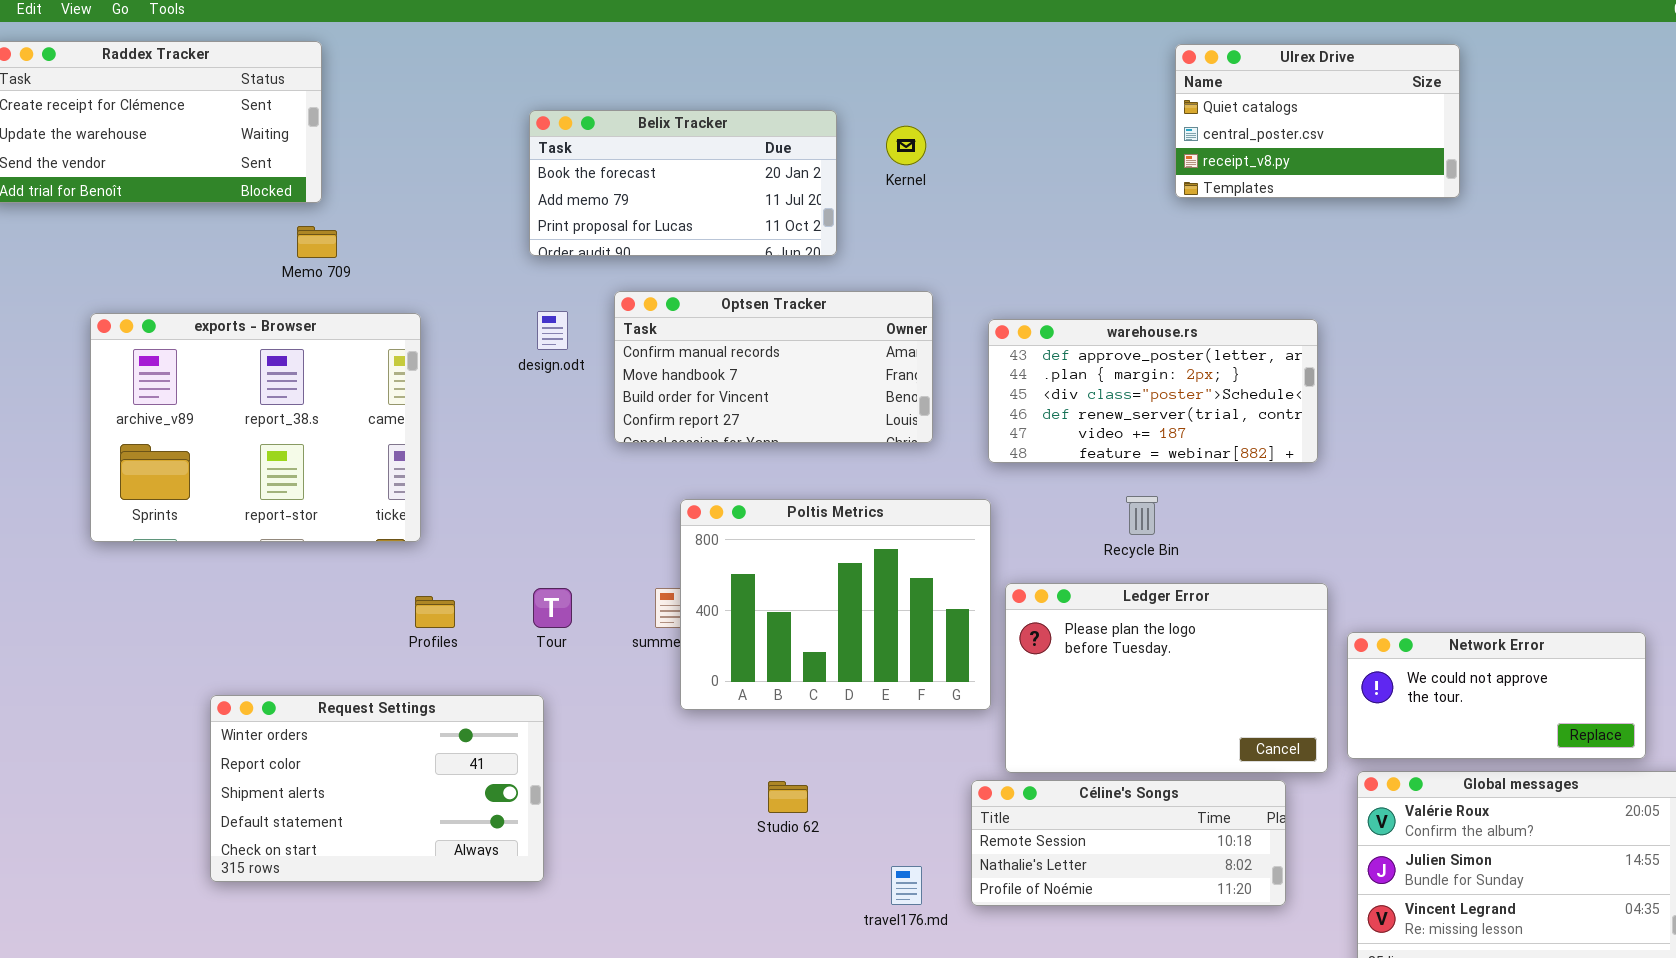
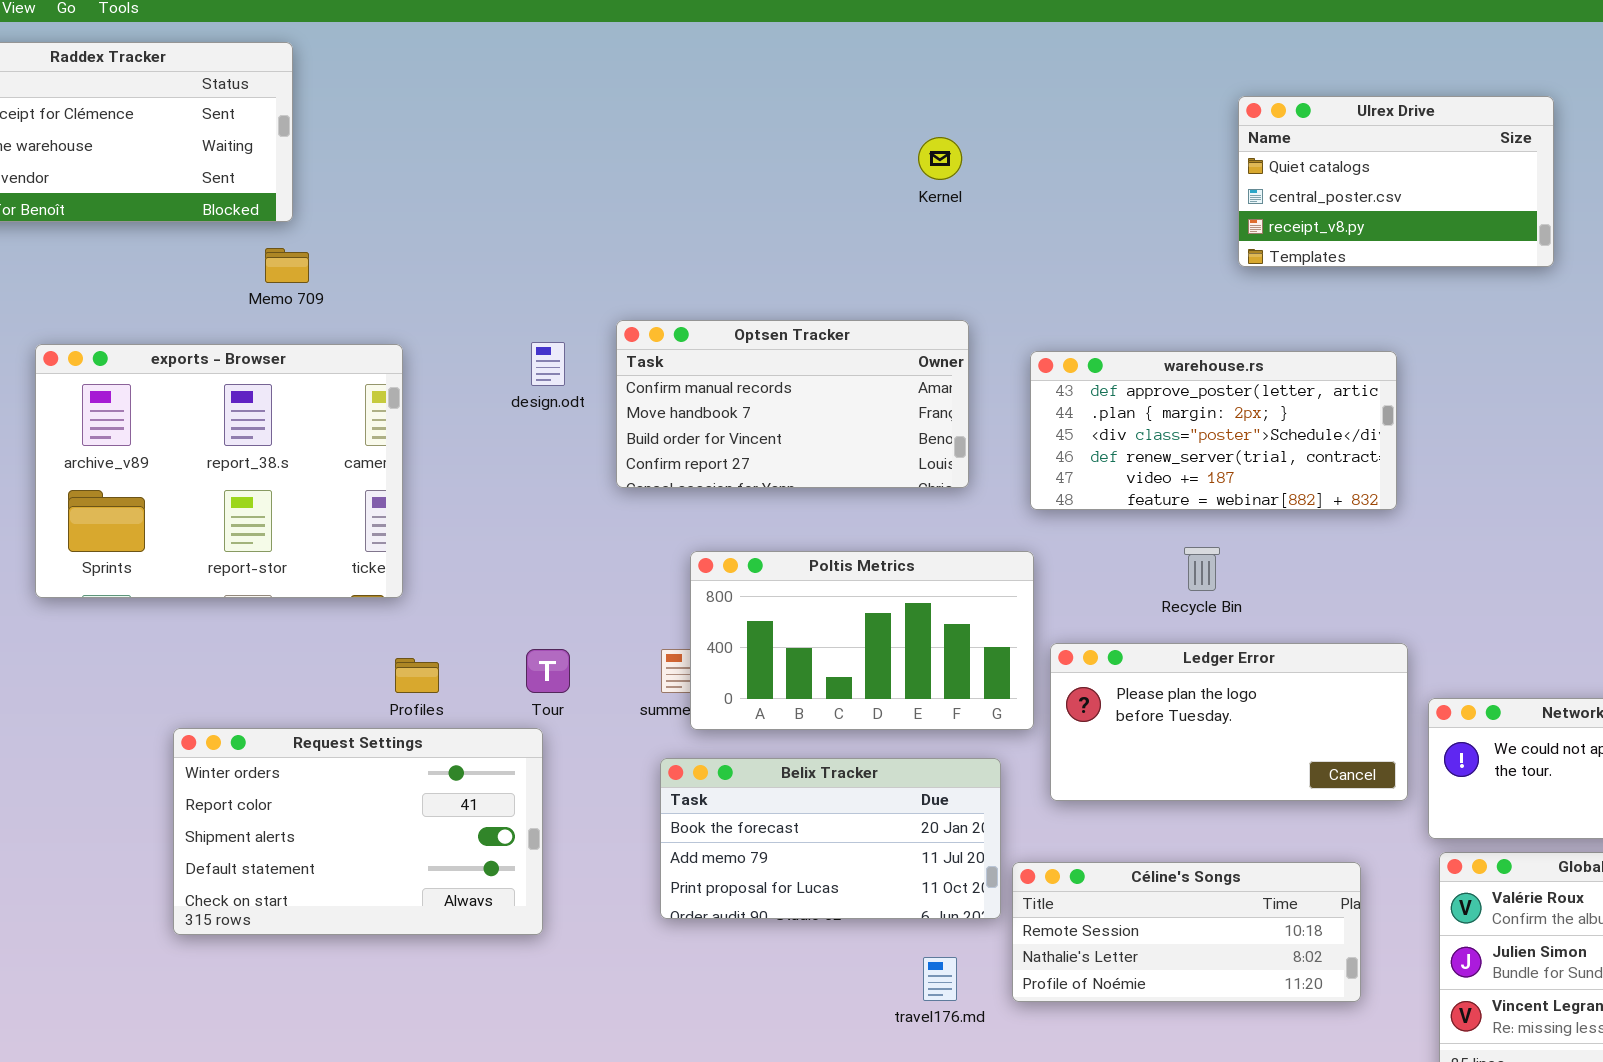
Ulrex Drive: [1175,44,1460,198] -> [1238,96,1554,267], moved
Belix Tracker: [529,110,837,256] -> [660,758,1001,919], moved
Poltis Metrics: [680,499,991,710] -> [690,551,1034,730], resized
Ledger Error: [1005,583,1328,773] -> [1050,643,1408,801], resized
Request Settings: [210,695,544,882] -> [173,728,543,935], moved

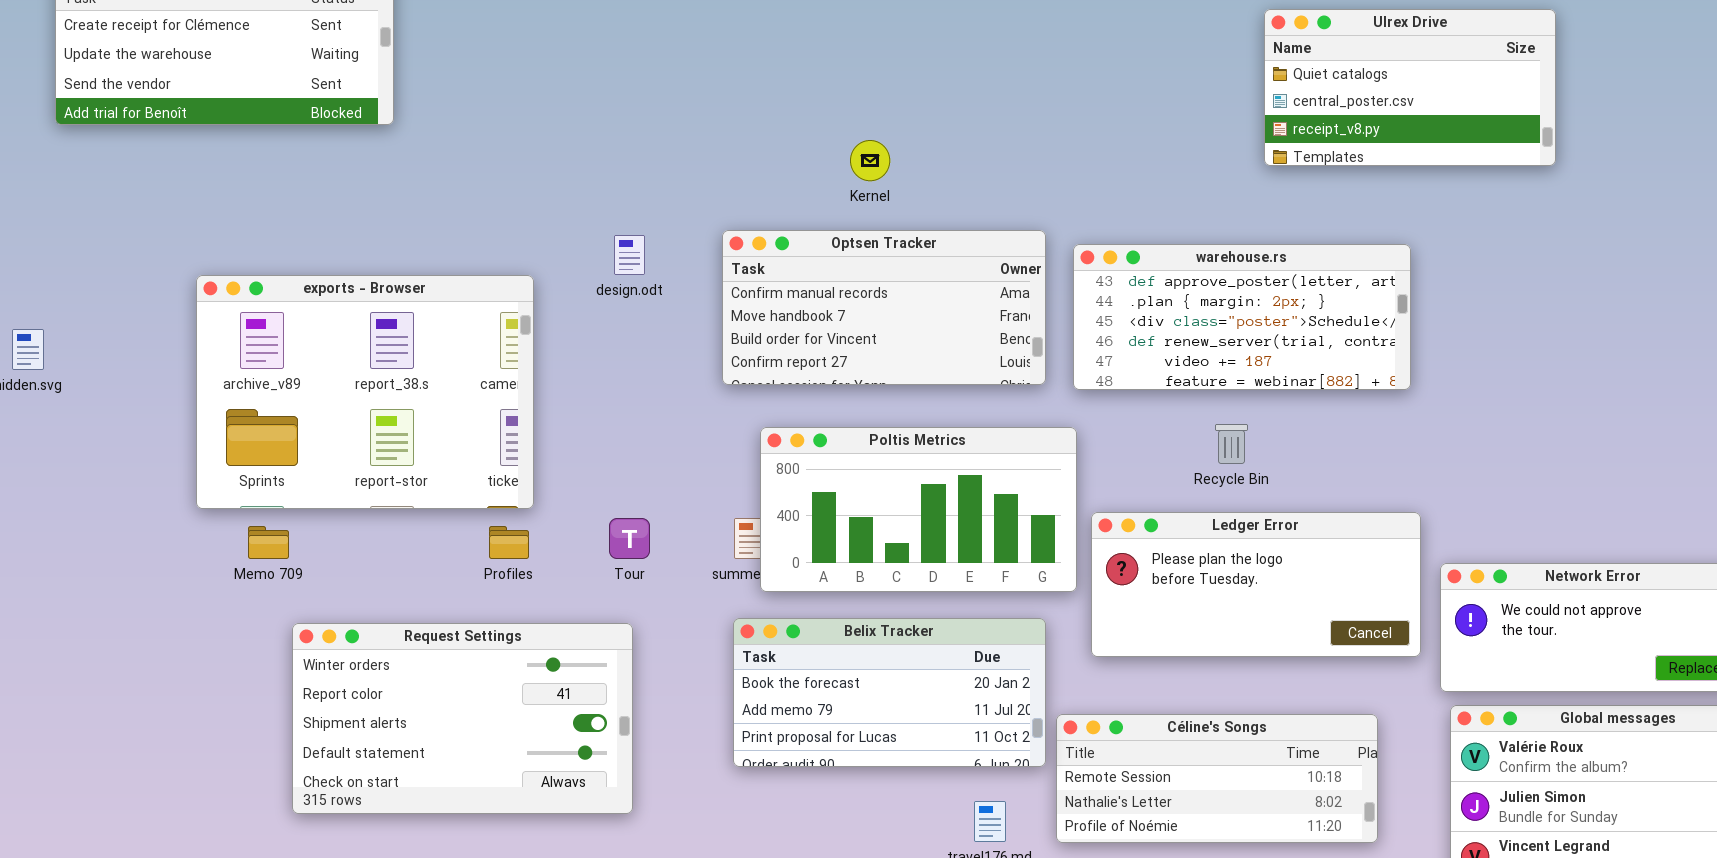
Kernel: [918,137,962,180] -> [850,140,890,181], moved
Memo 709: [265,248,309,283] -> [248,526,289,559], moved
Optsen Tracker: [616,320,969,488] -> [722,230,1046,385], moved
exports - Browser: [35,344,403,598] -> [196,275,534,509], moved
Request Settings: [173,728,543,935] -> [292,623,633,814], moved

